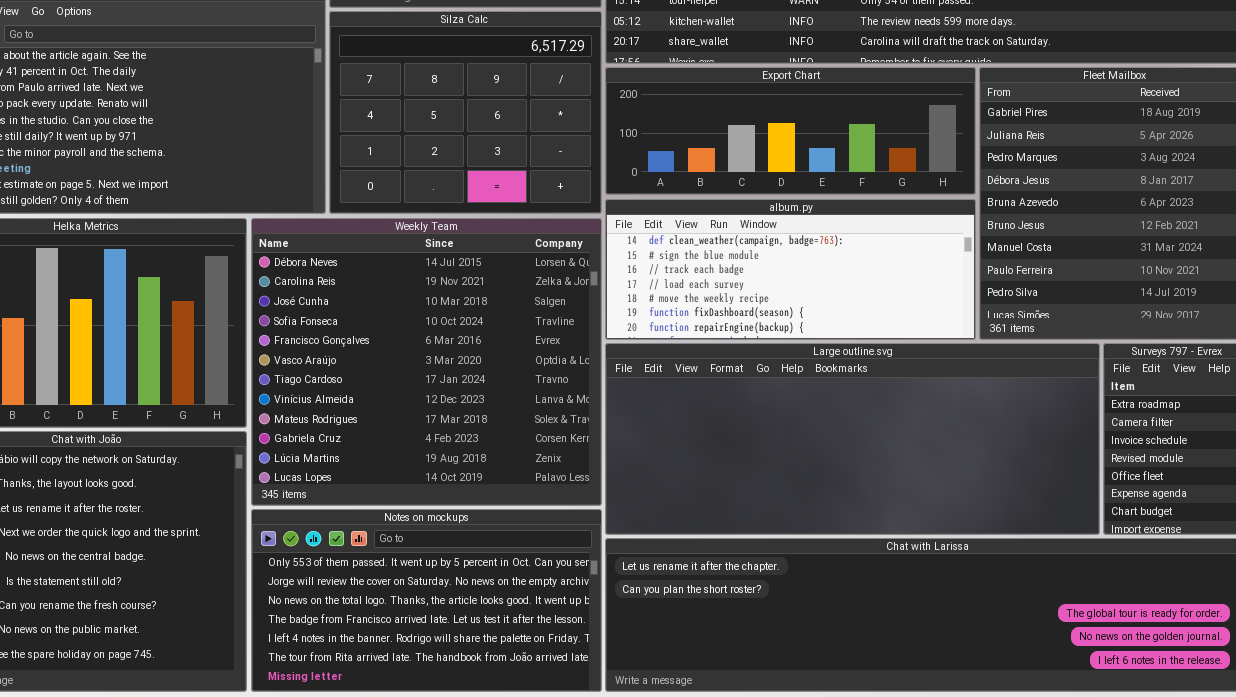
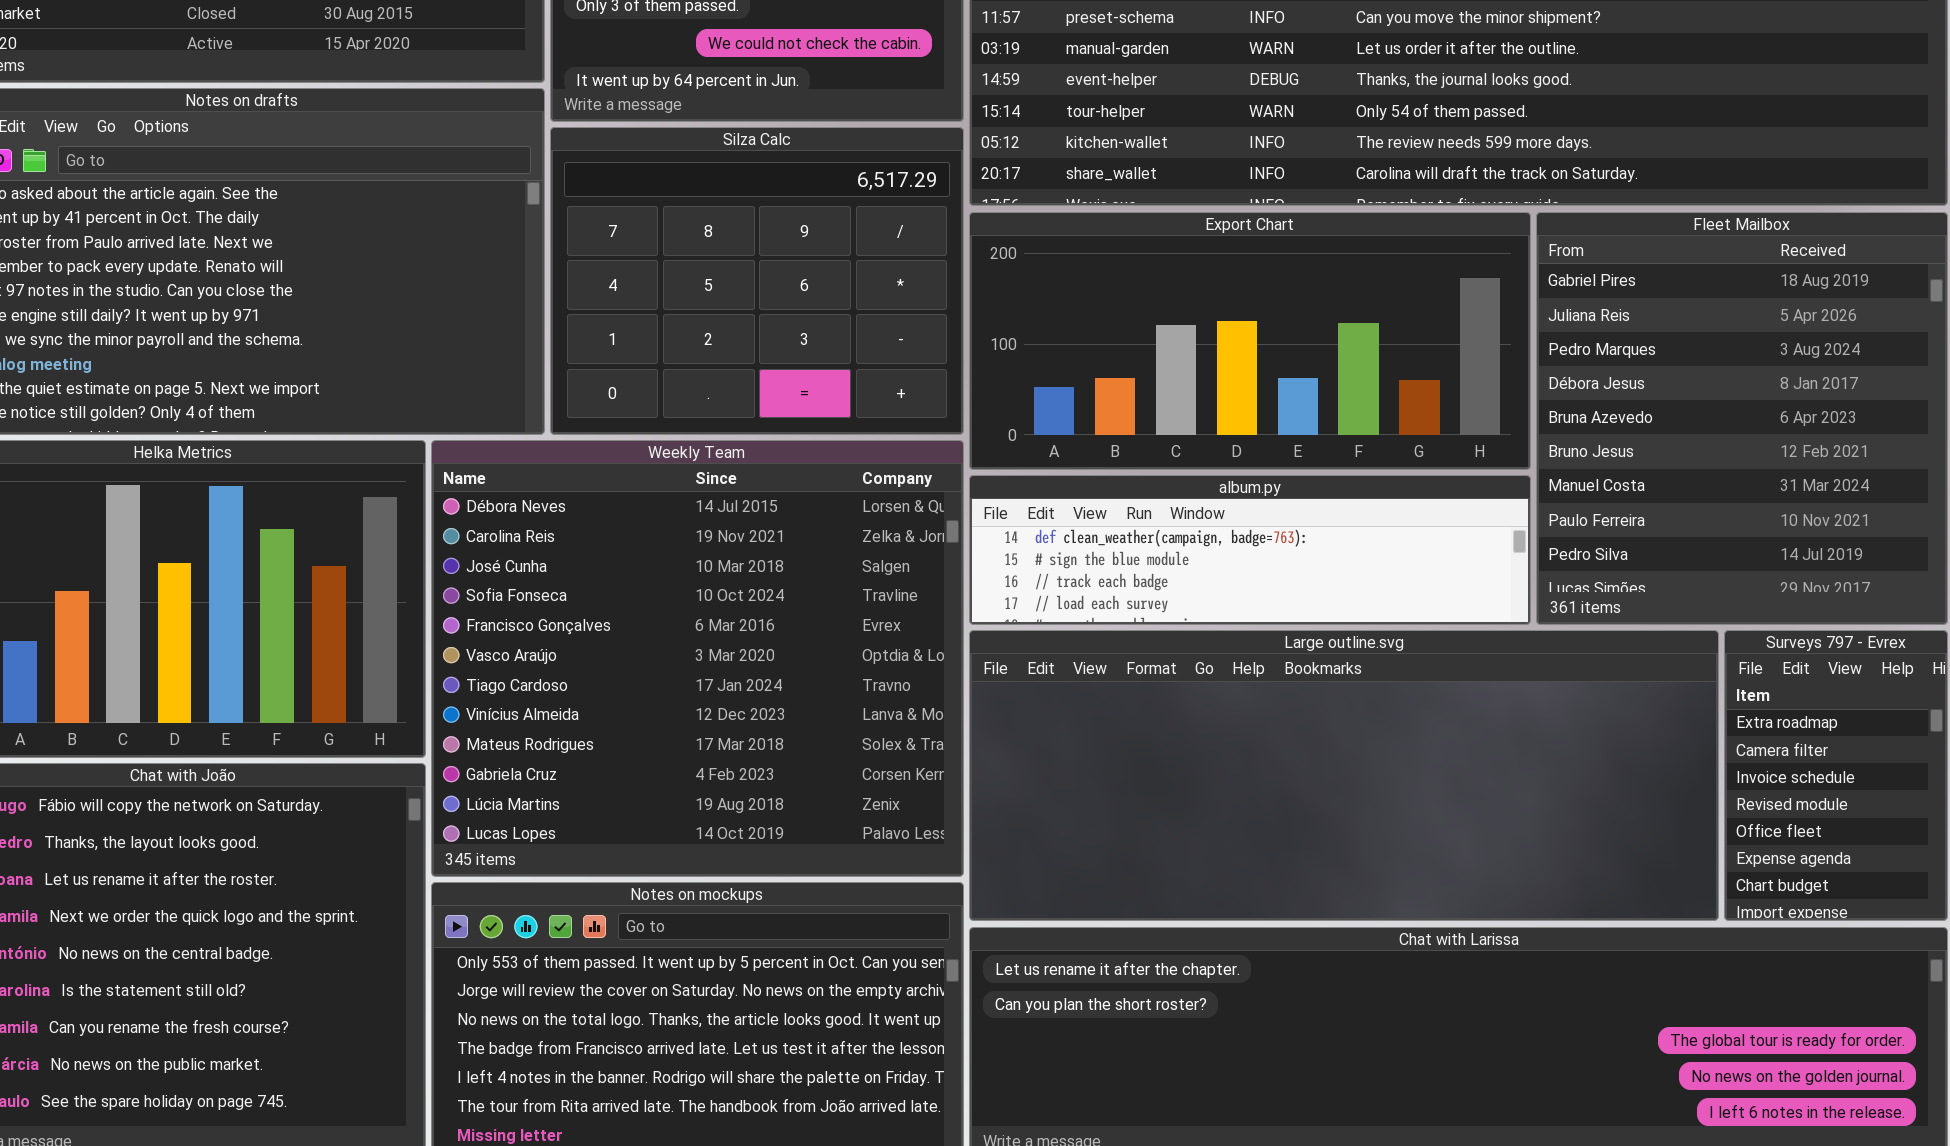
Export Chart: [605,67,976,195] -> [969,212,1531,470], resized
album.py: [605,199,976,340] -> [969,475,1531,625], resized

